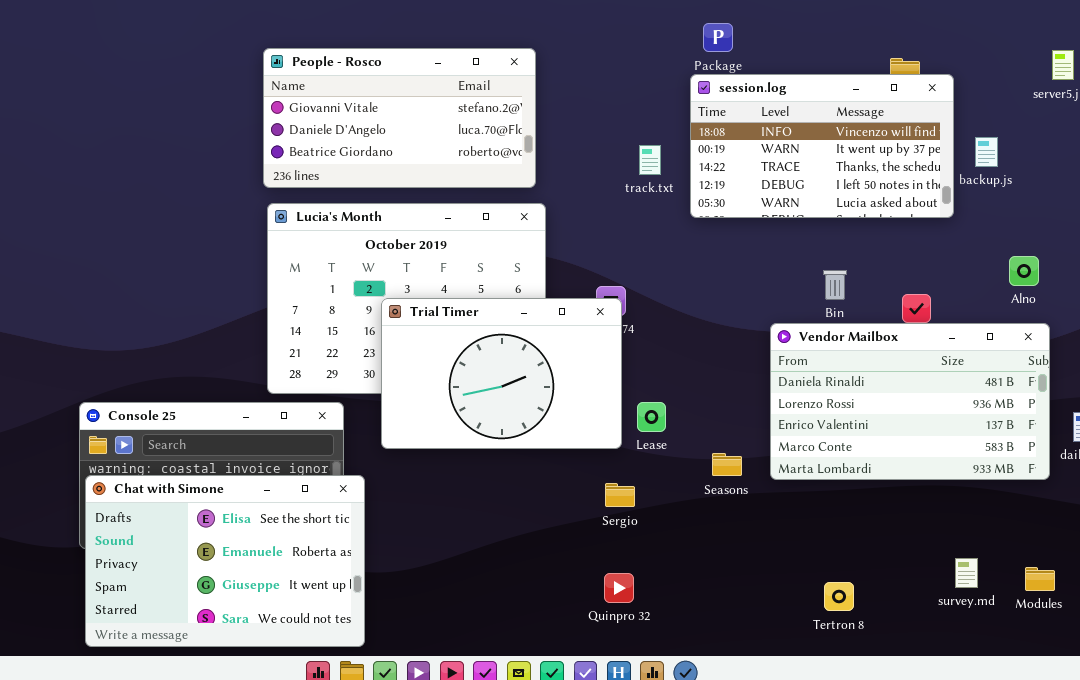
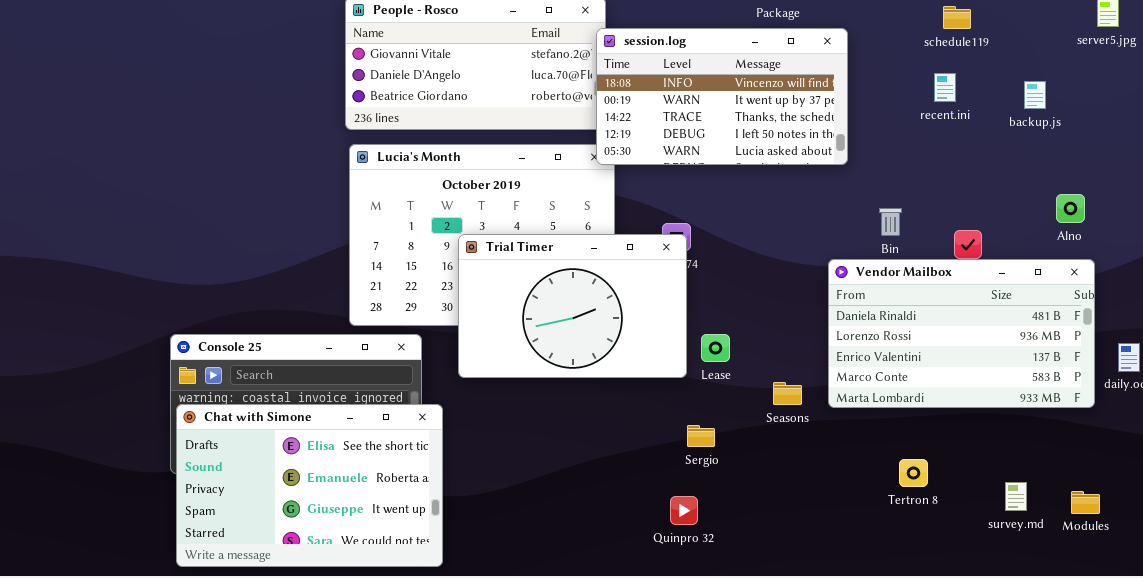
session.log: [690,74,954,218] -> [596,28,848,165], moved
Sergio: [605,483,635,507] -> [687,425,715,447], moved
Tertron 8: [824,582,854,611] -> [899,459,928,487], moved

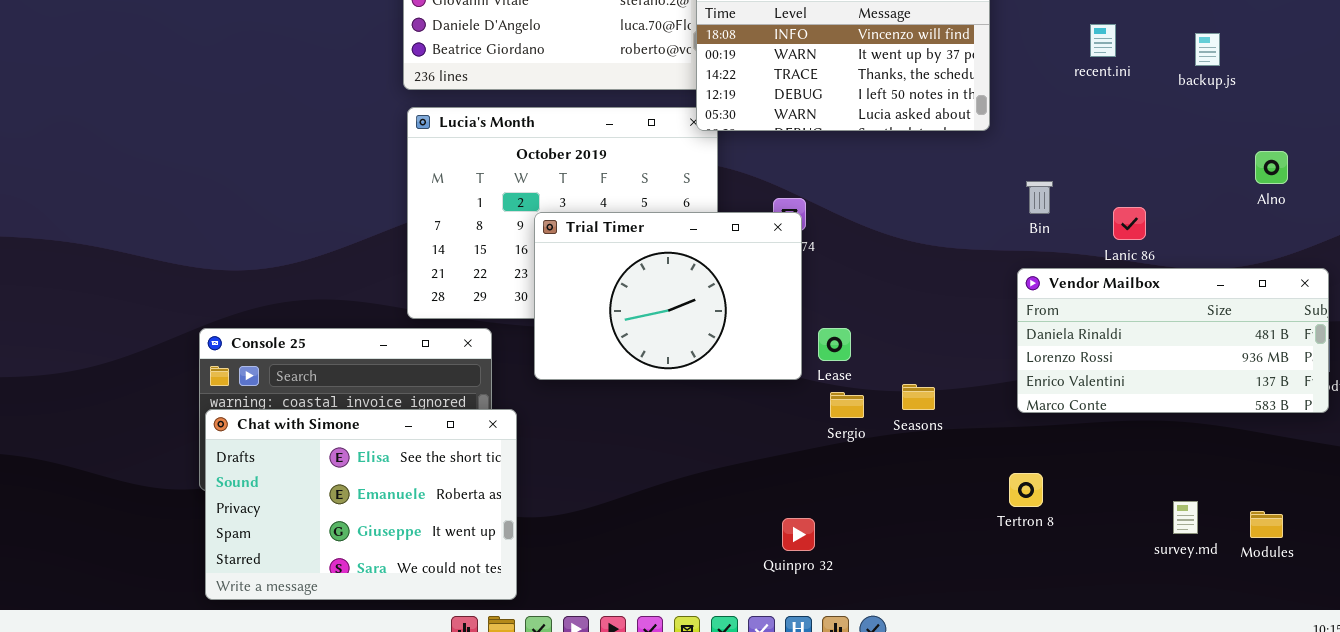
Alno: [1056,194,1085,223] -> [1255,151,1288,184], moved
Vendor Mailbox: [828,259,1095,408] -> [1017,268,1329,413], moved, resized
Sergio: [687,425,715,447] -> [830,392,864,418], moved
Tertron 8: [899,459,928,487] -> [1009,473,1043,507], moved

